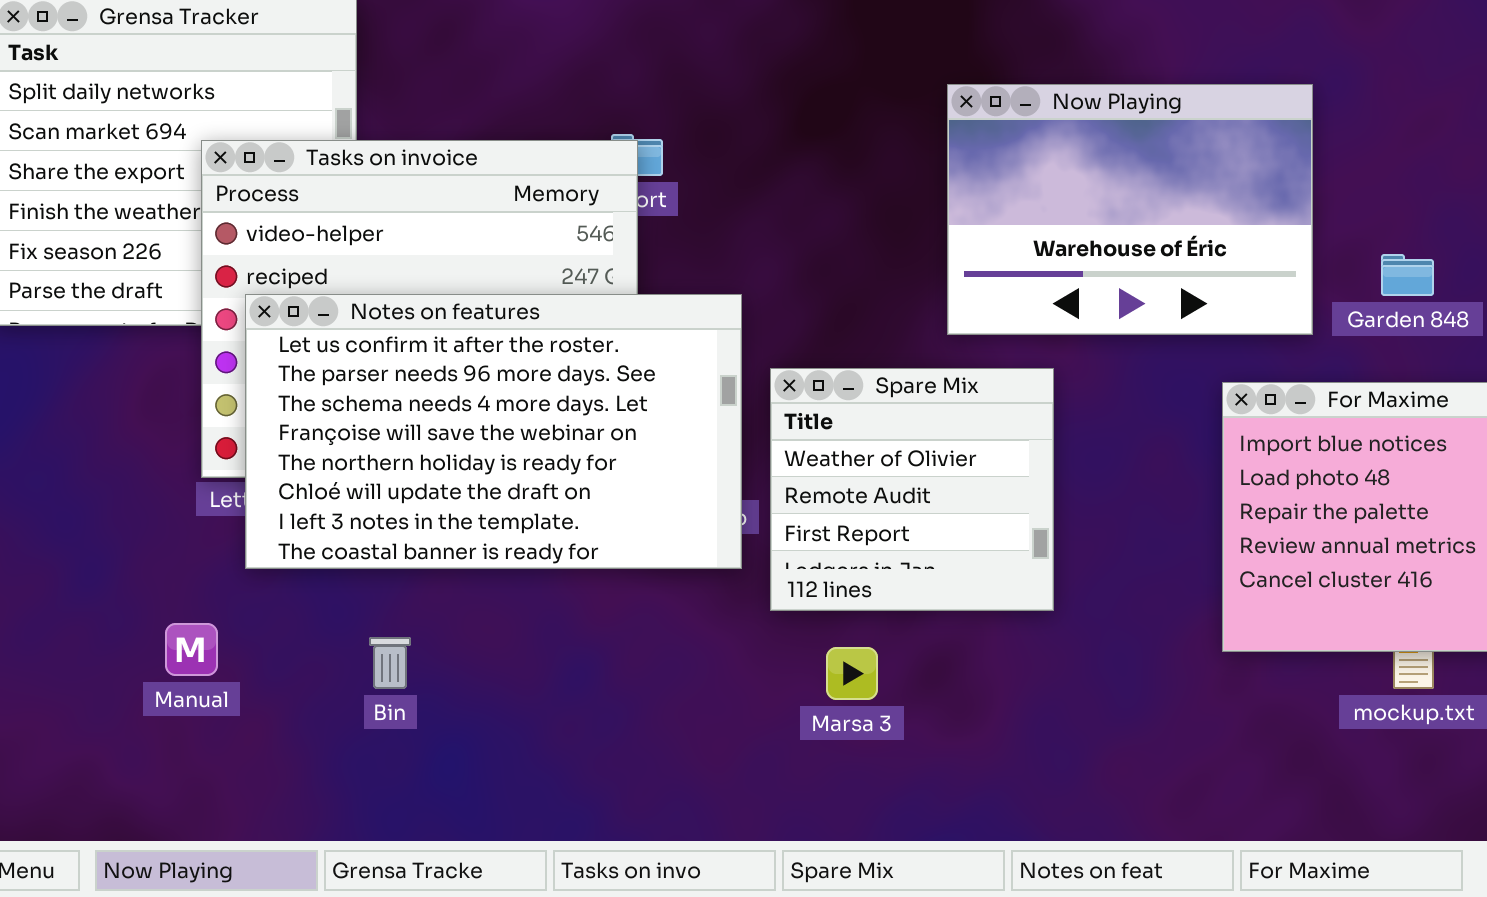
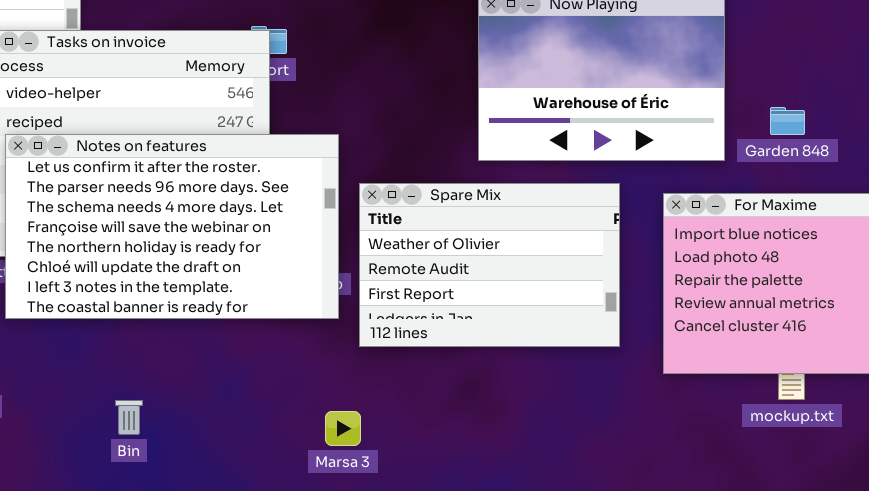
Spare Mix: [770,368,1054,611] -> [359,183,620,347], resized
Bin: [369,637,411,689] -> [115,400,143,435], moved
Marsa 3: [826,647,878,700] -> [325,411,361,446], moved

